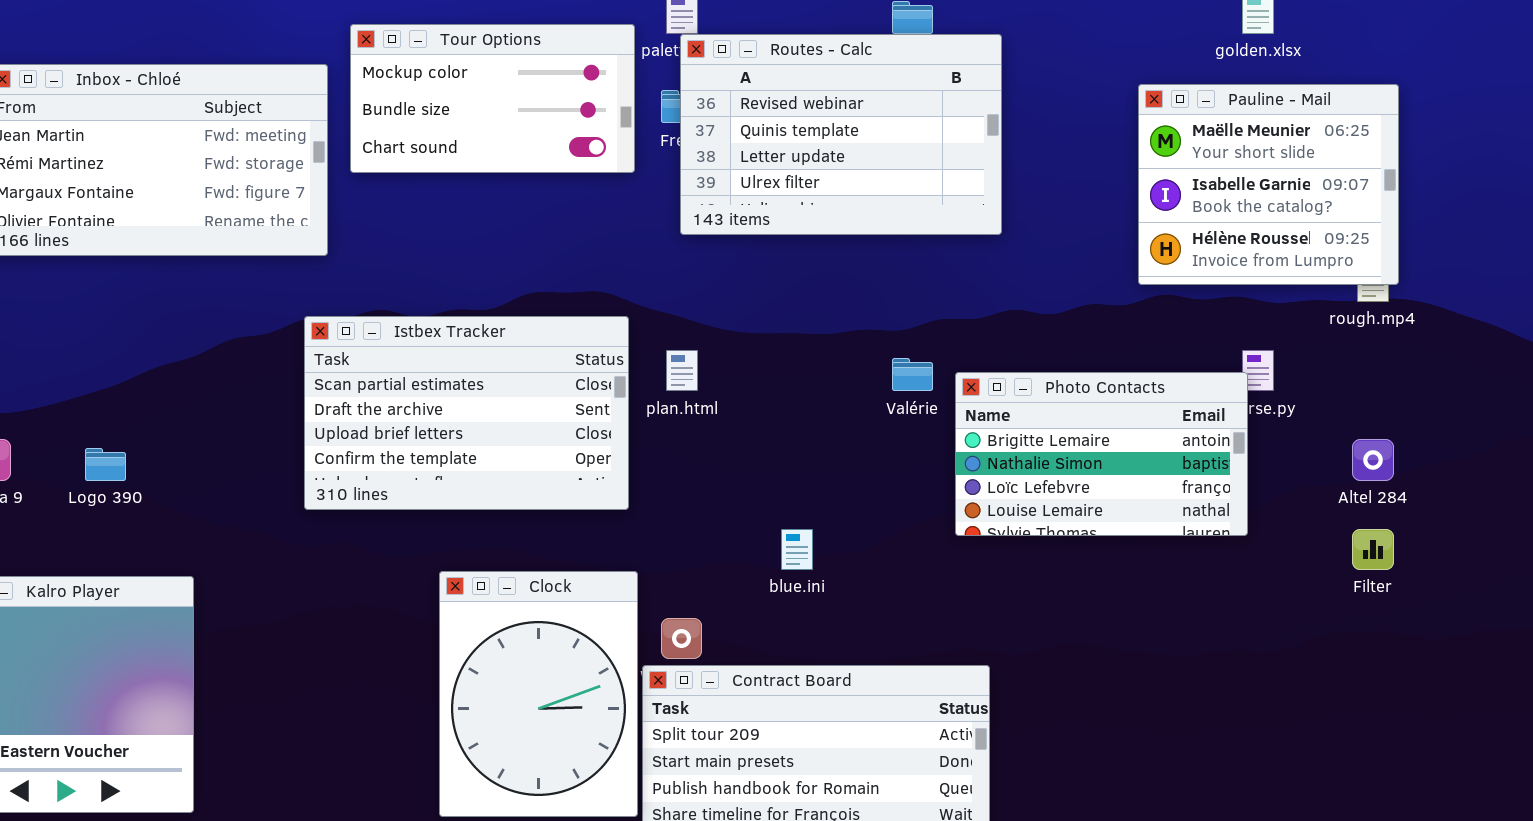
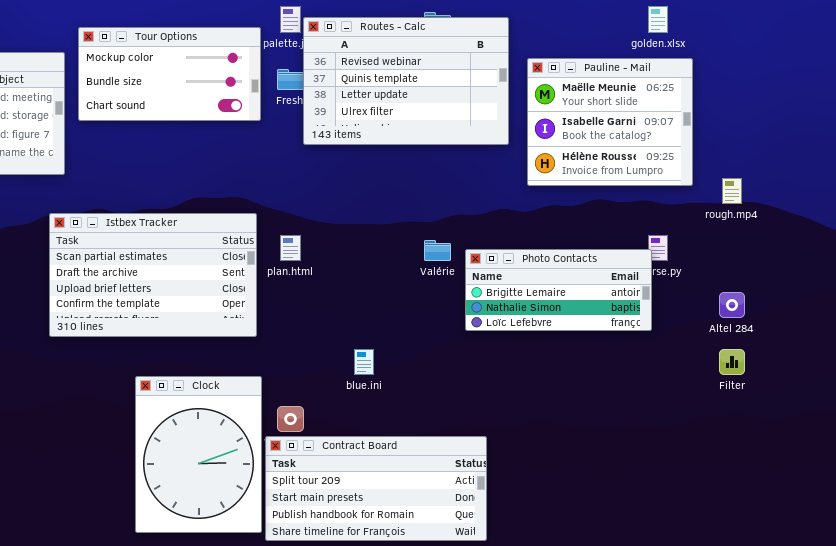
Routes - Calc: [680,34,1002,235] -> [303,17,509,145], moved
Pauline - Mail: [1138,84,1399,285] -> [527,58,693,186], moved
Photo Contacts: [955,372,1248,536] -> [465,249,652,331], resized

